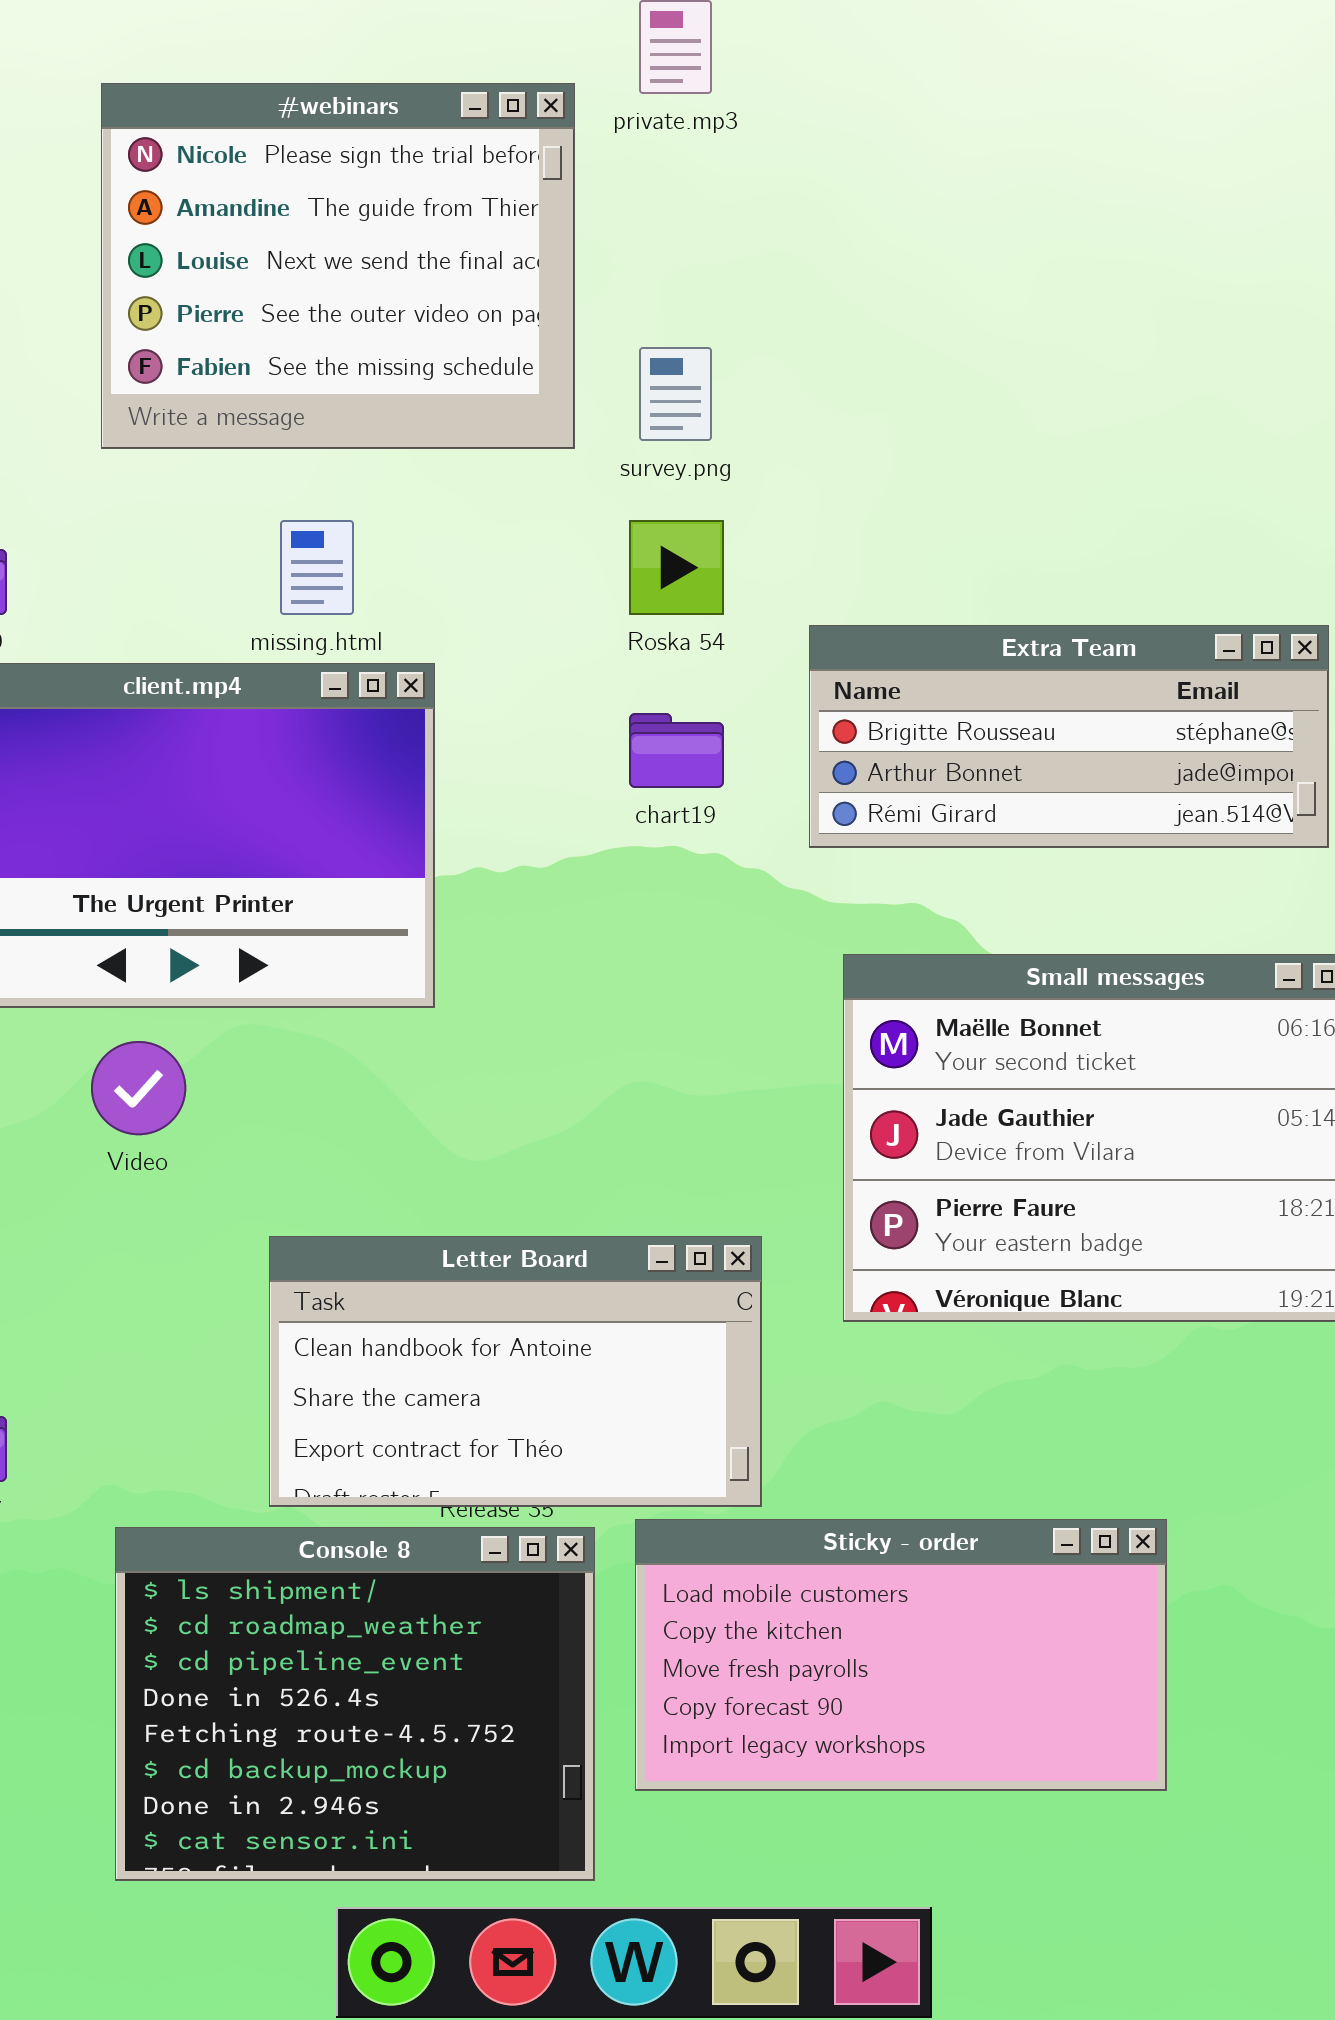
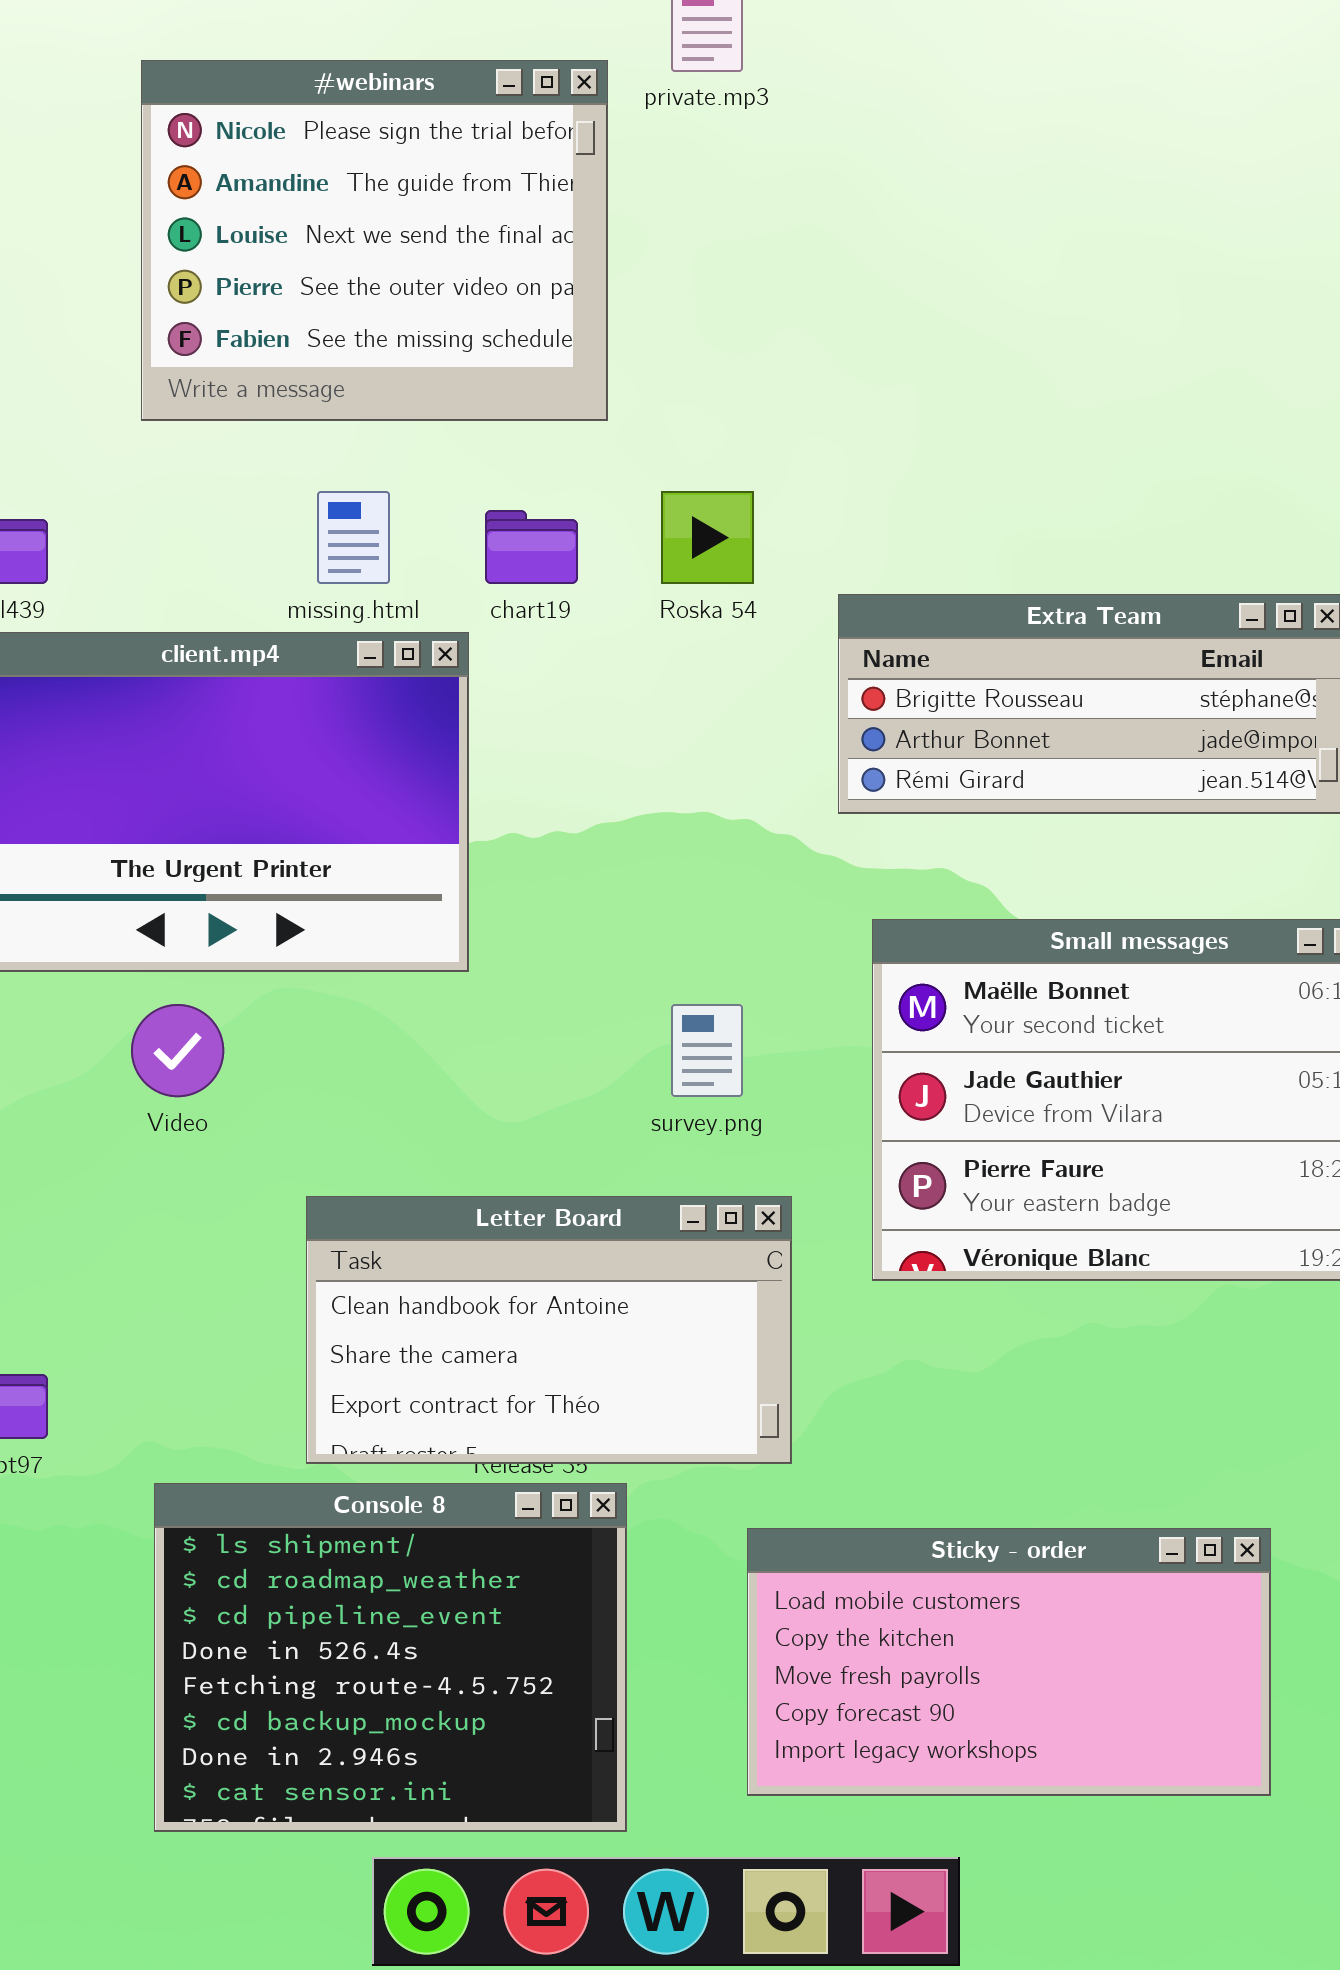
survey.png: [639,347,712,441] -> [671,1004,743,1097], moved
chart19: [629,713,724,788] -> [485,510,578,584], moved
Sticky - order: [635,1519,1167,1791] -> [747,1528,1271,1796], moved

